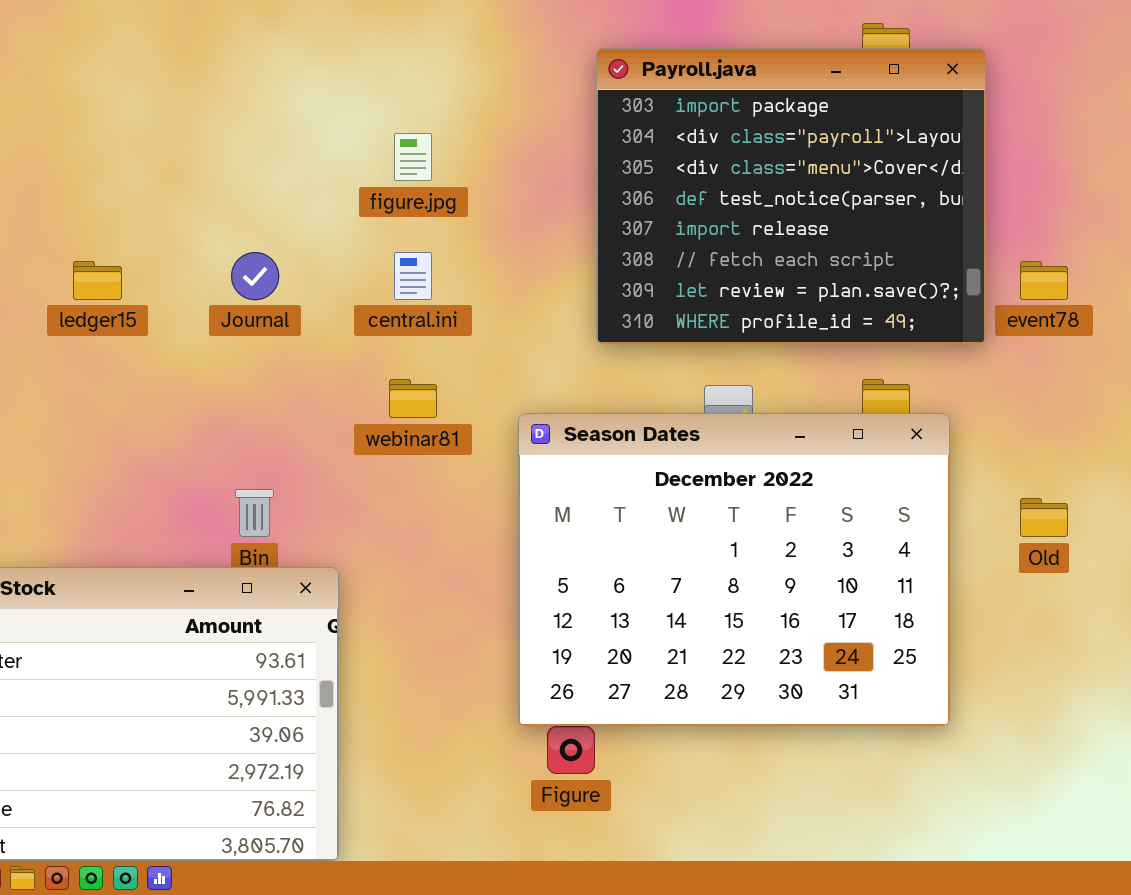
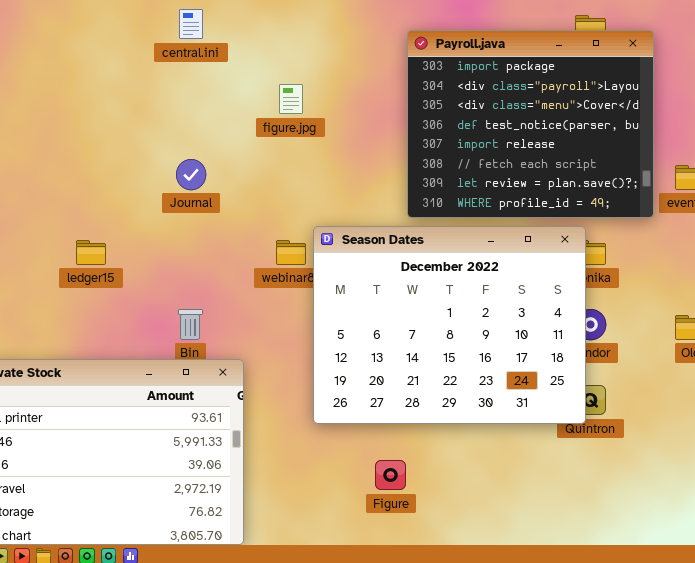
central.ini: [394,252,432,300] -> [179,9,203,39], moved
ledger15: [73,261,122,300] -> [76,240,106,265], moved
Season Dates: [518,413,950,726] -> [313,226,586,424], moved

